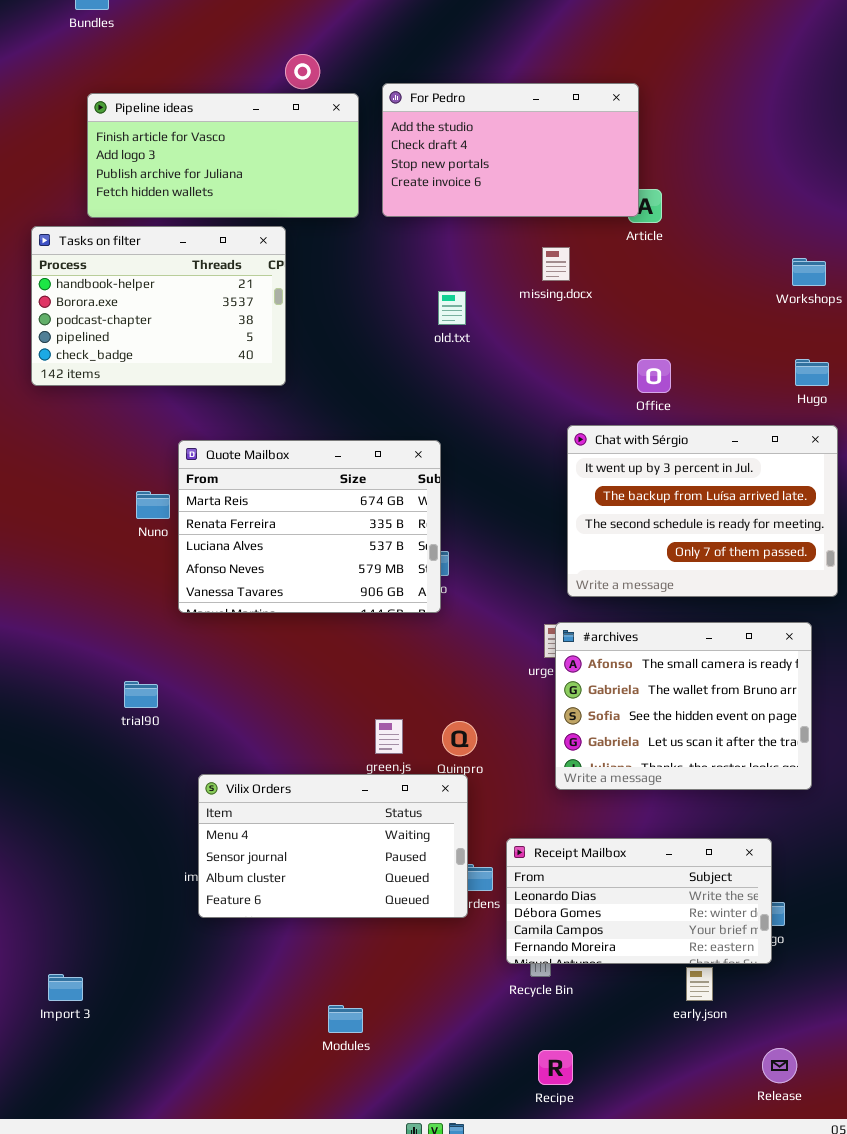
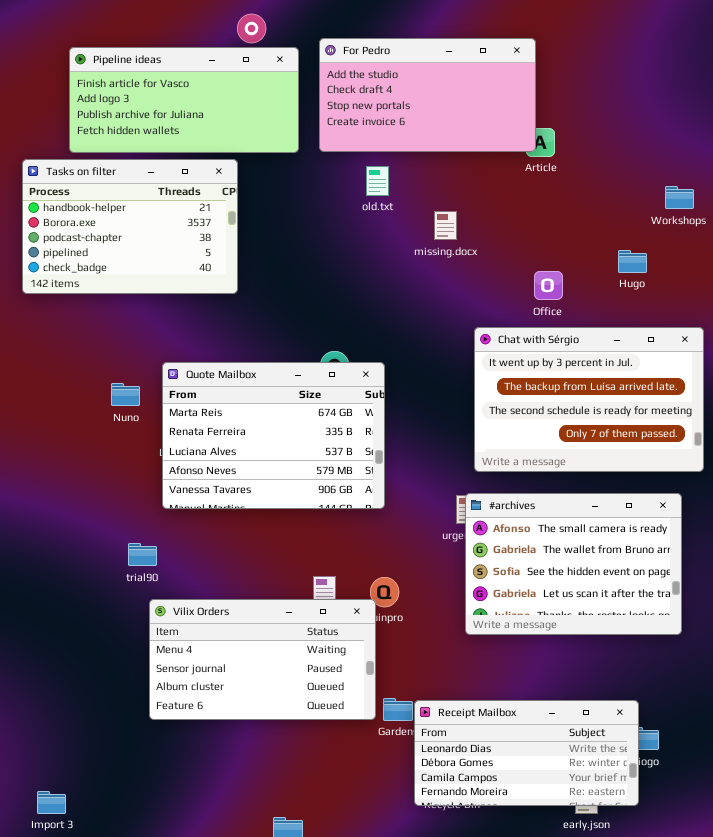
missing.docx: [542,247,570,281] -> [434,211,457,240], moved
old.txt: [438,291,466,325] -> [366,166,389,196], moved
Hugo: [795,359,829,386] -> [618,250,647,273], moved
Quote Mailbox: [178,440,441,613] -> [162,362,385,509], moved
trial90: [124,681,158,708] -> [128,543,157,566], moved
Vilix Orders: [198,774,468,918] -> [149,599,376,720], moved
Receipt Mailbox: [506,838,772,964] -> [414,700,639,806], moved

